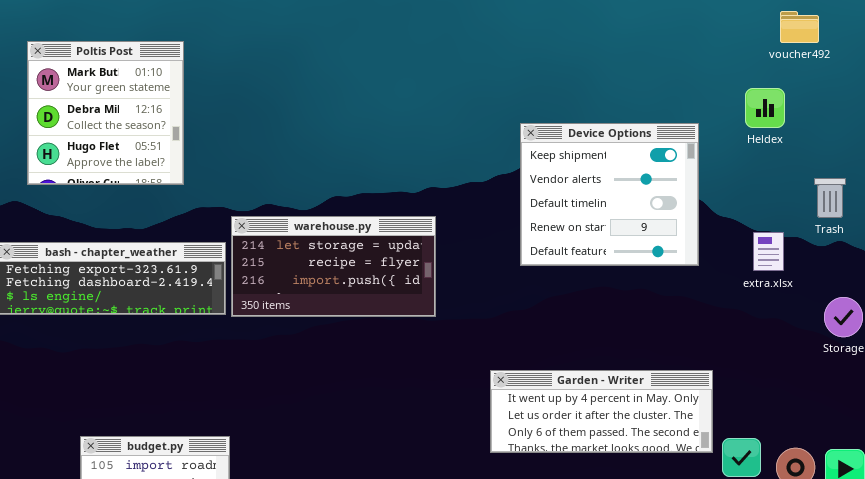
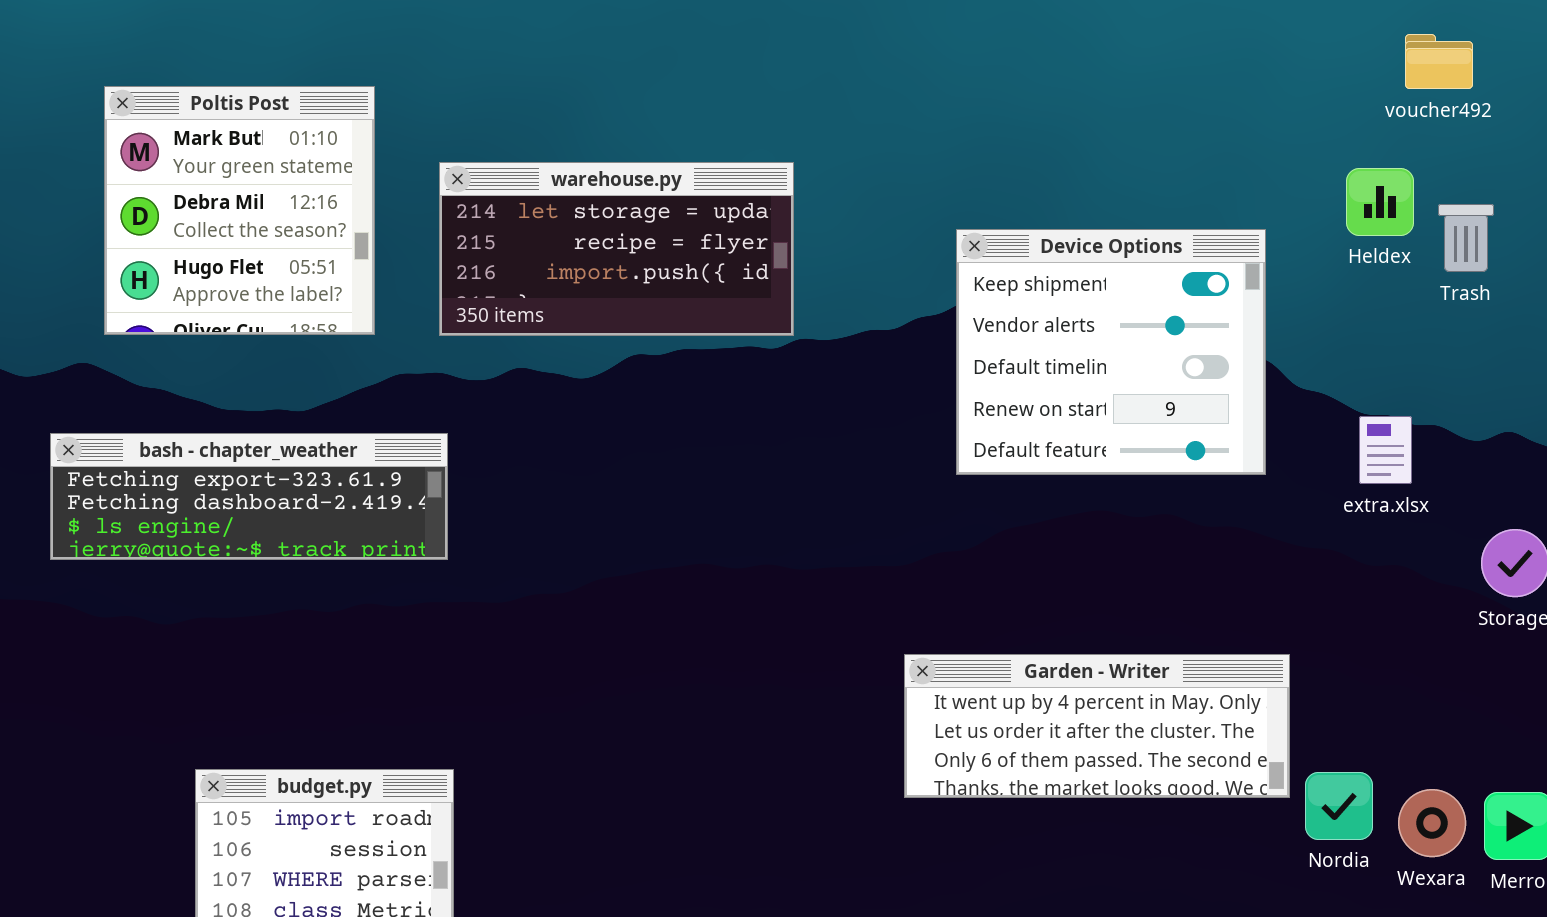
Trash: [814,178,846,218] -> [1438,204,1494,272], moved
warehouse.py: [231,216,436,317] -> [439,162,794,336], moved

